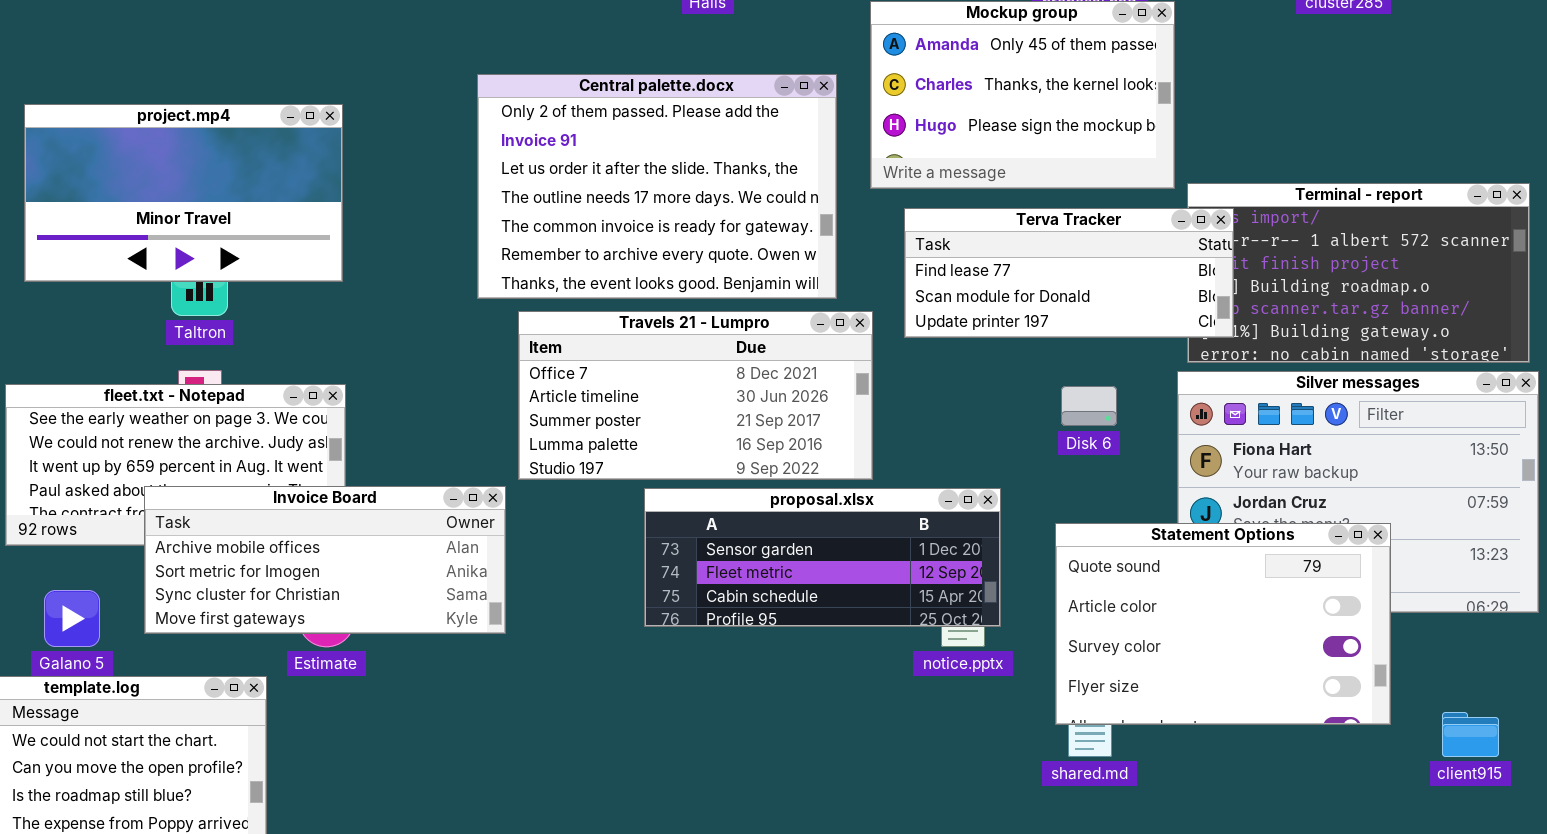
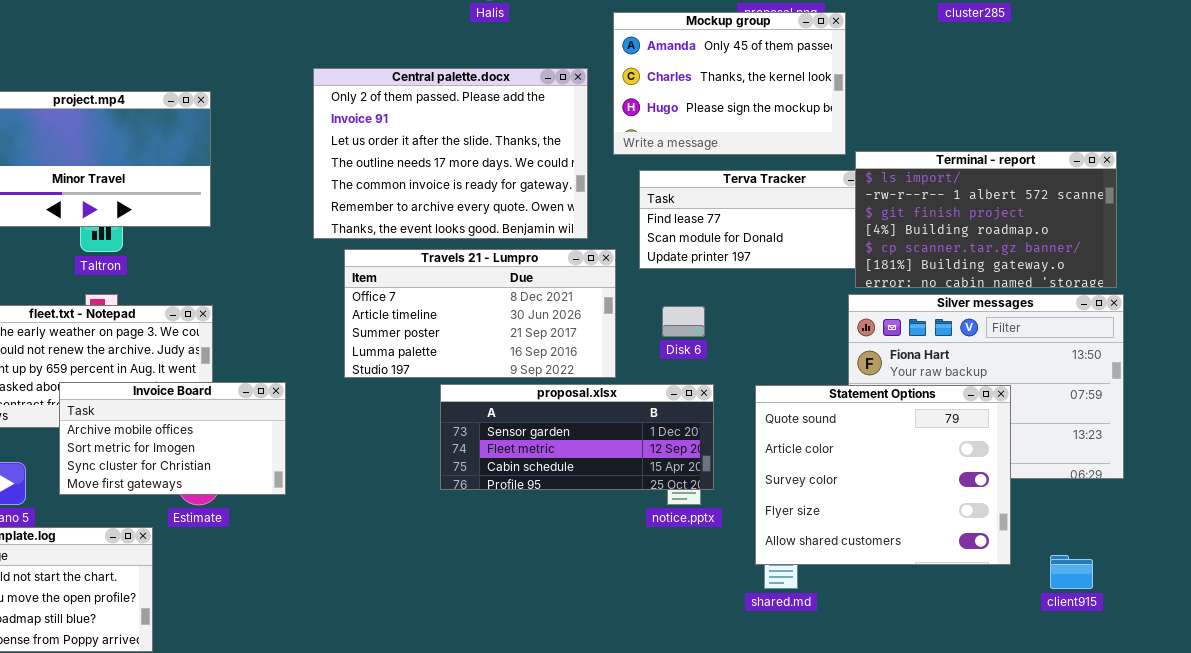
Terminal - report: [1187,183,1530,363] -> [855,151,1117,288], raised
Disk 6: [1061,386,1117,426] -> [662,306,705,337], moved
Invoice Board: [144,486,506,634] -> [59,382,286,495], resized
Statement Options: [1055,523,1391,725] -> [755,385,1011,565], resized

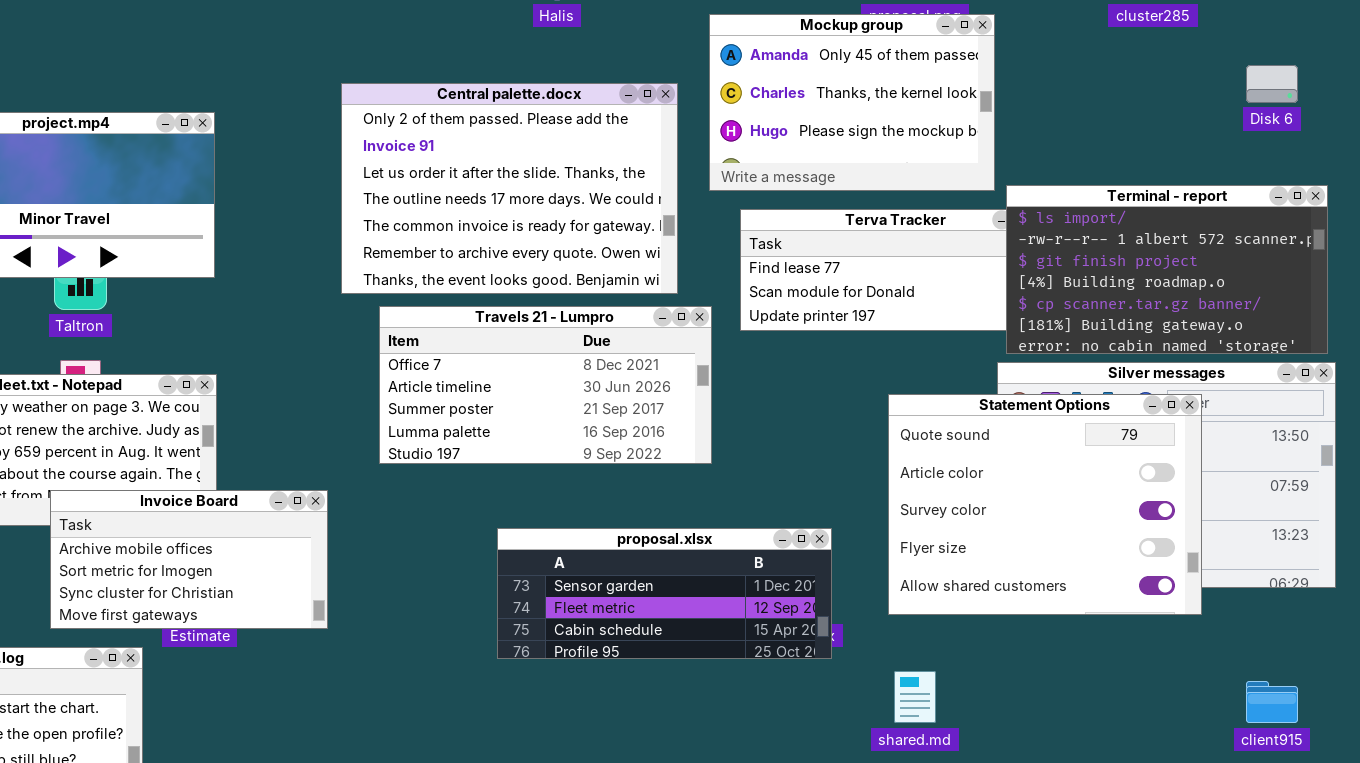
Disk 6: [662,306,705,337] -> [1246,65,1298,103], moved
Invoice Board: [59,382,286,495] -> [50,490,328,629], moved
proposal.xlsx: [440,384,714,490] -> [497,528,832,659], moved
Statement Options: [755,385,1011,565] -> [888,394,1202,615], moved

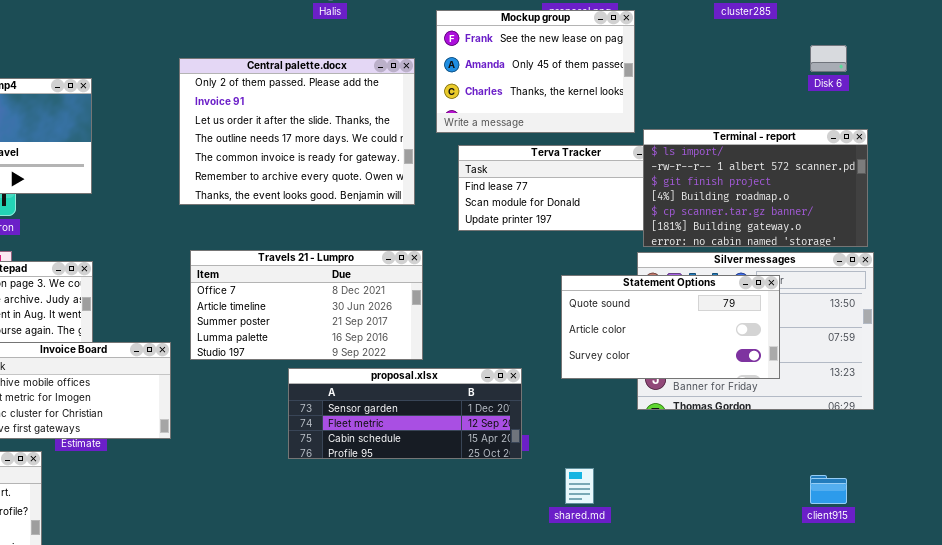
Mockup group: [709,14,995,191] -> [436,10,635,133], scrolled up 1 row
Travels 21 - Lumpro: [379,306,712,464] -> [190,250,423,360], moved
Statement Options: [888,394,1202,615] -> [561,275,780,379], resized

